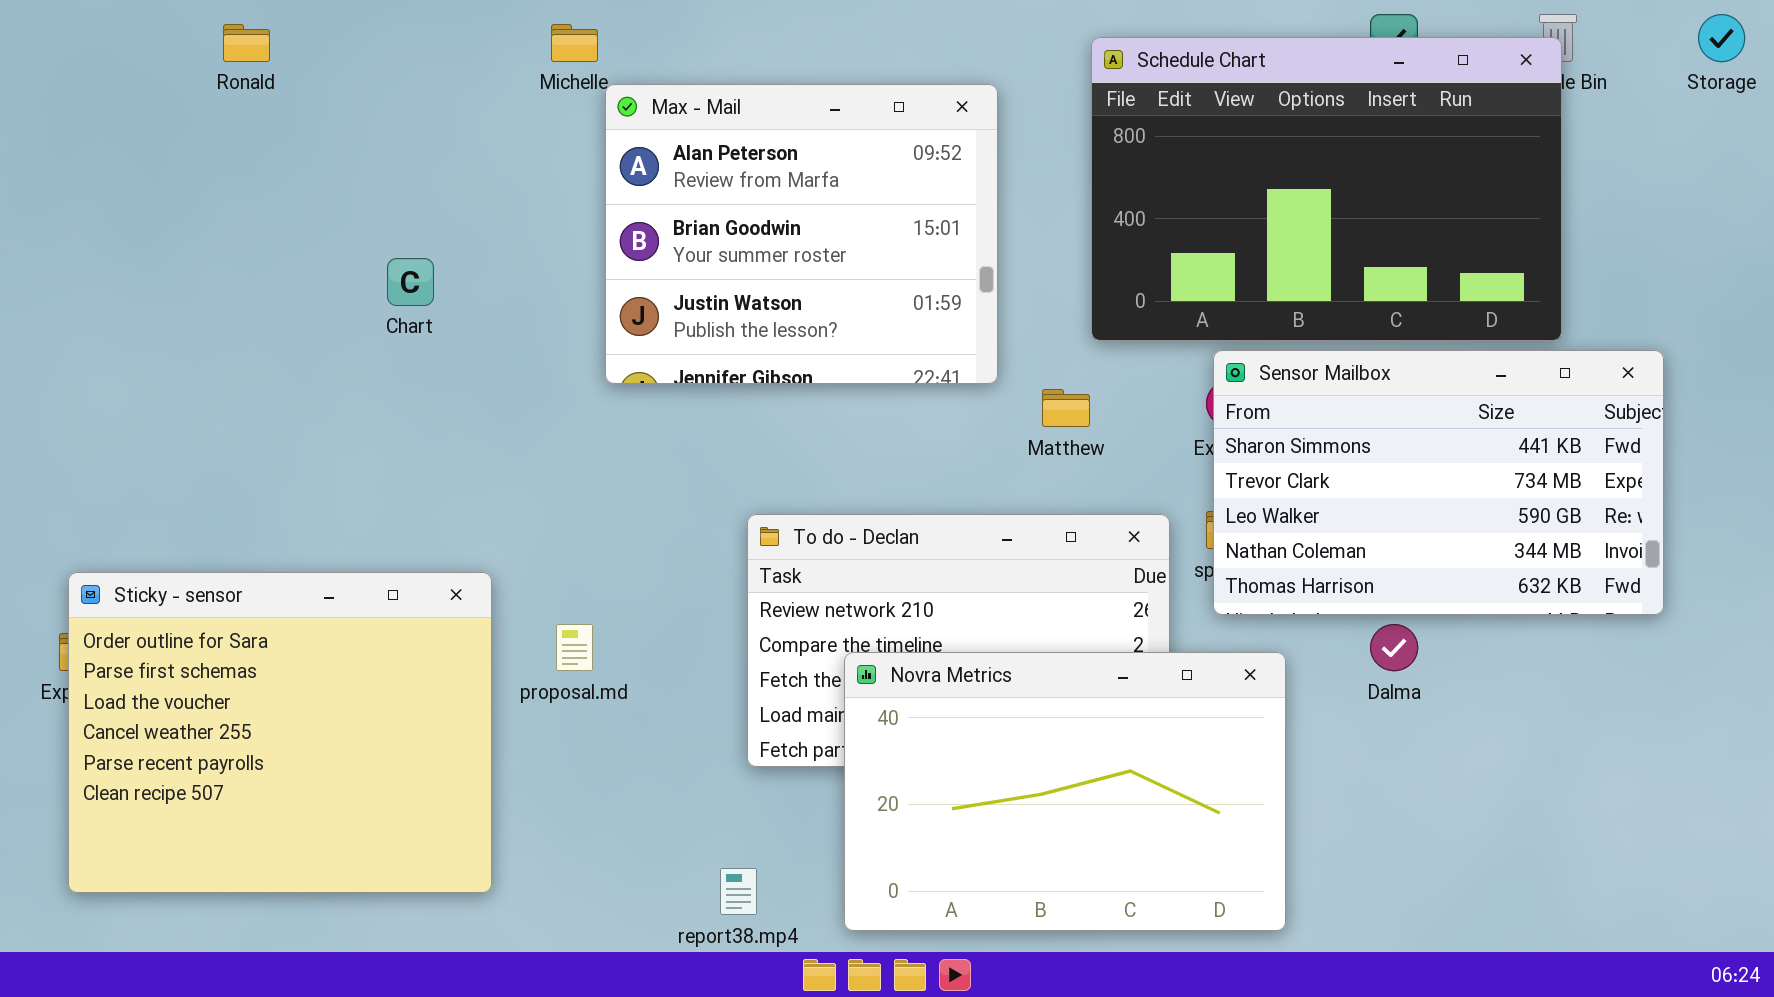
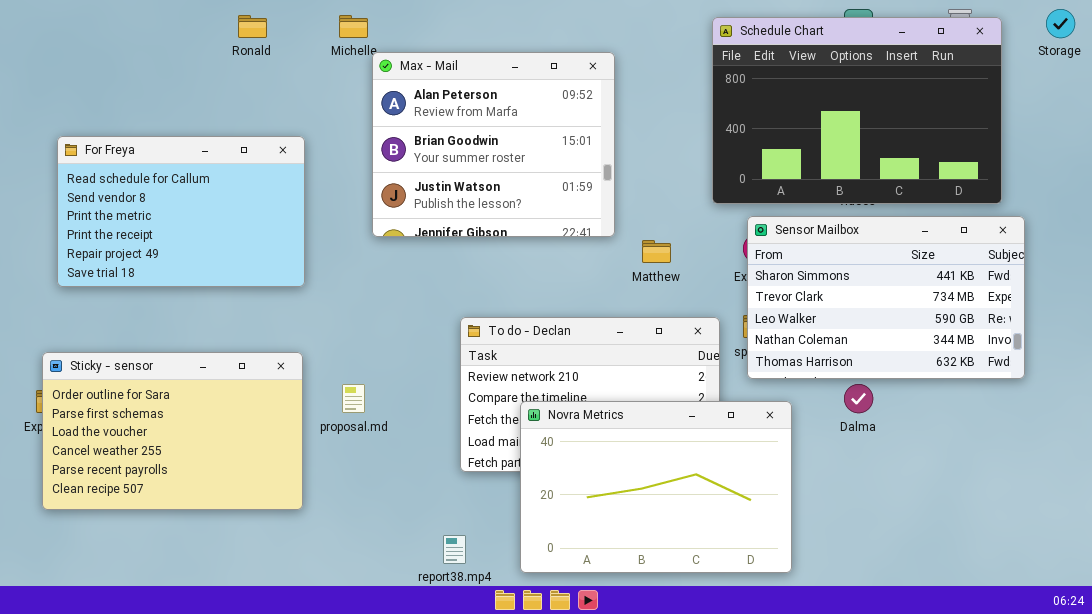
Ronald: [223,24,270,62] -> [238,15,267,38], moved
Schedule Chart: [1091,37,1562,341] -> [712,17,1002,204], moved
For Freya: none -> [57,136,305,287], opened
Sticky - sensor: [68,572,492,893] -> [42,352,303,510], resized

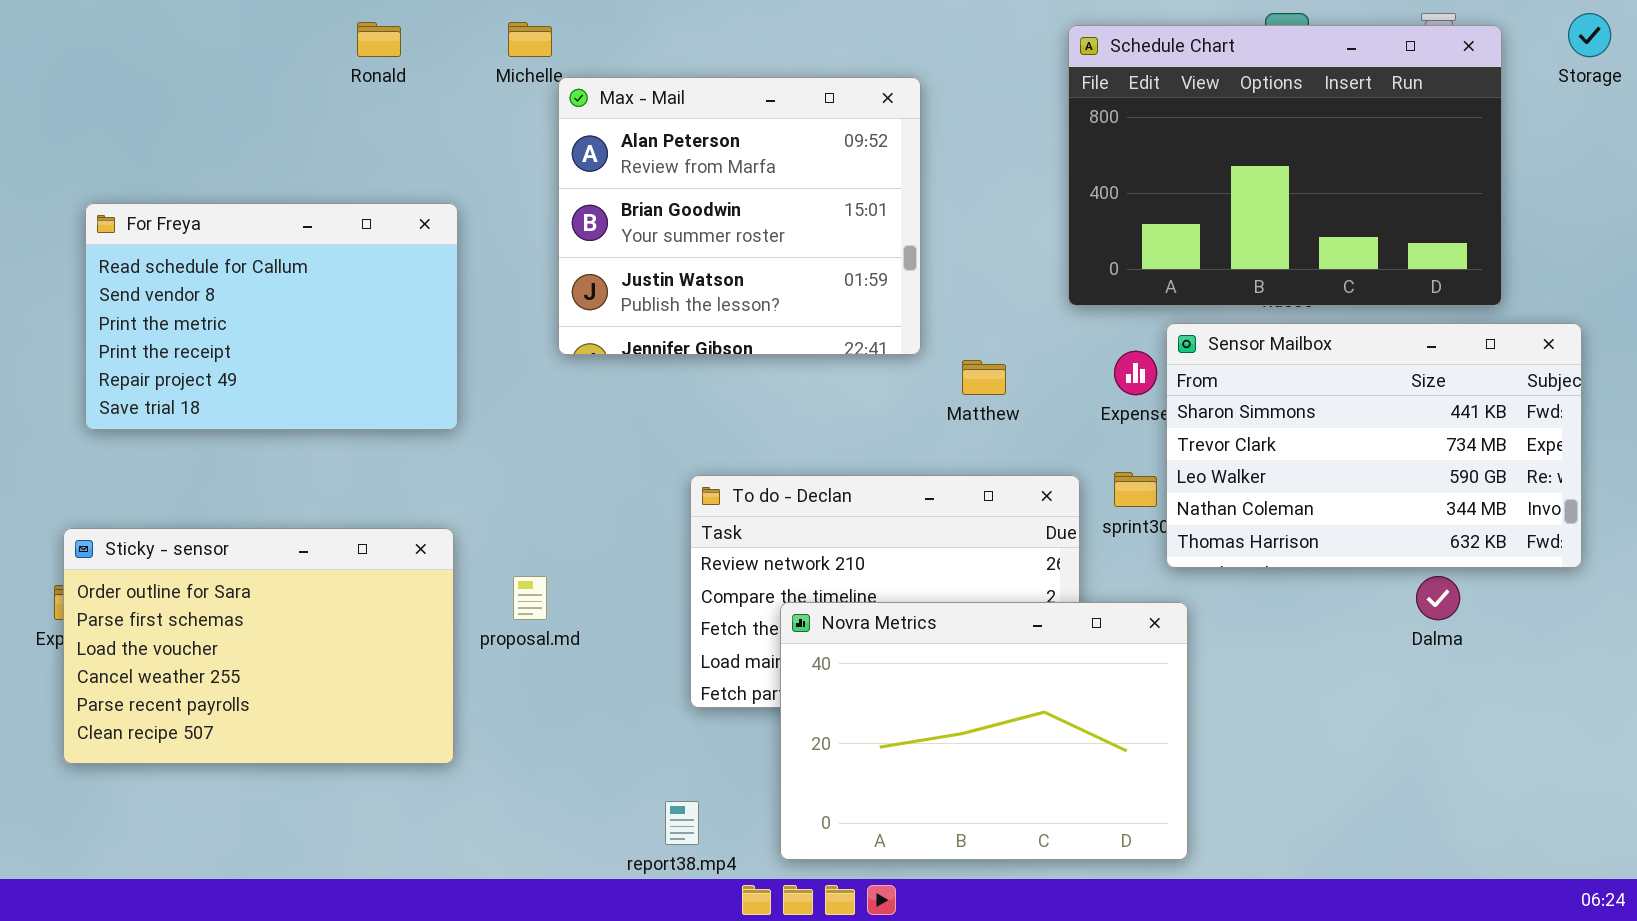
Sensor Mailbox: [747,216,1025,379] -> [1166,323,1582,568], moved
Dalma: [844,384,873,413] -> [1416,576,1460,620], moved

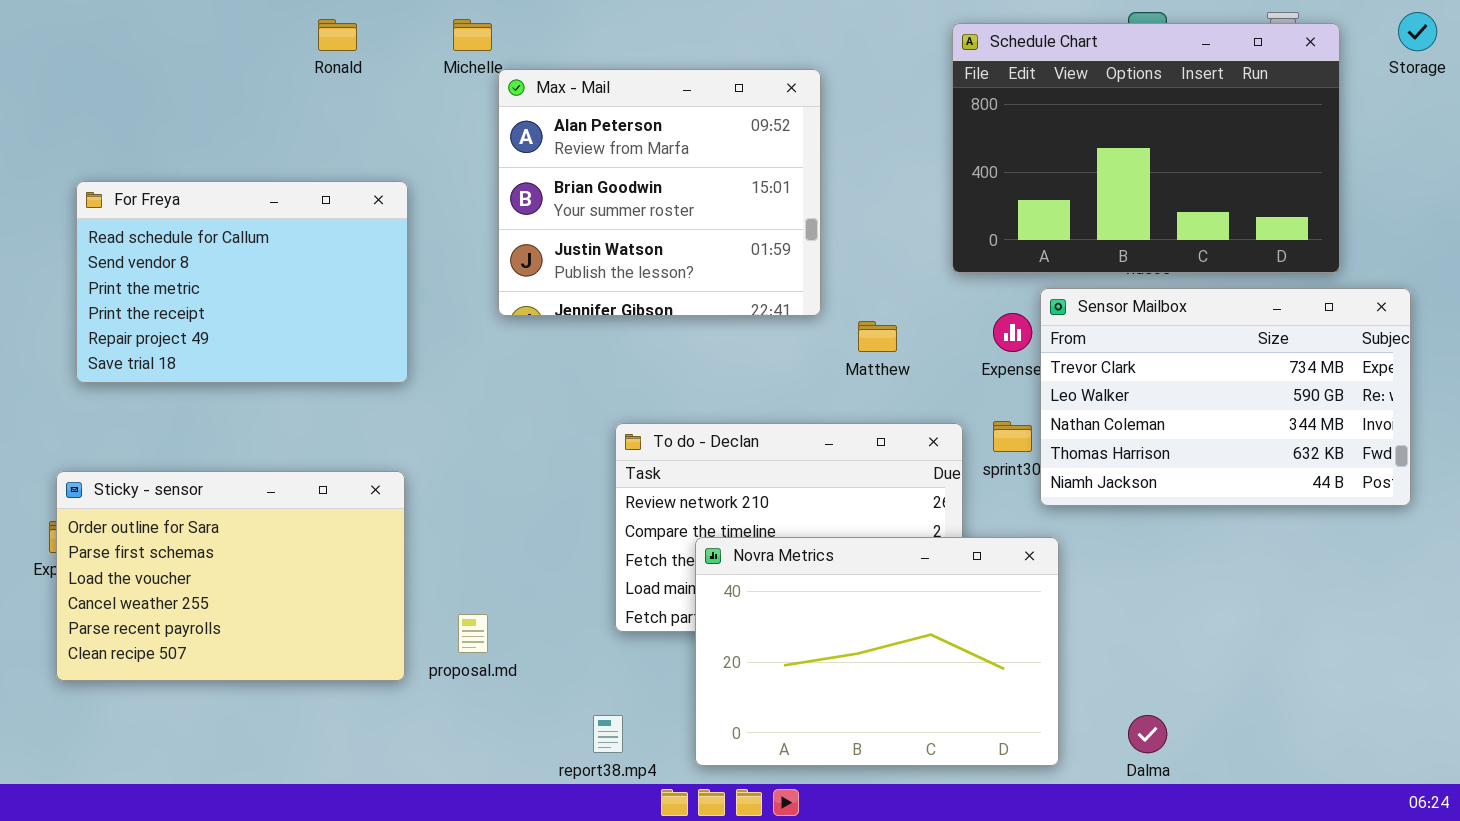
Sensor Mailbox: [1166,323,1582,568] -> [1040,288,1411,506], scrolled down 1 row
proposal.md: [513,576,547,620] -> [458,614,488,653], moved
Dalma: [1416,576,1460,620] -> [1128,715,1167,753], moved

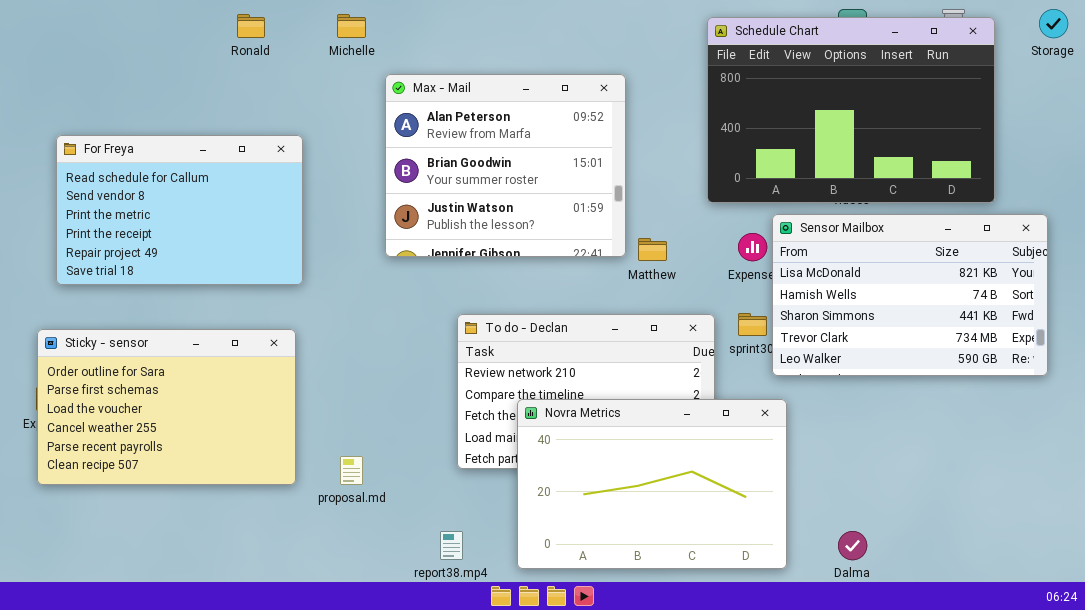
Max - Mail: [498,69,821,316] -> [385,74,626,257], moved
Sensor Mailbox: [1040,288,1411,506] -> [772,214,1048,376], scrolled up 3 rows
Sticky - sensor: [56,471,405,681] -> [37,329,296,485], moved

